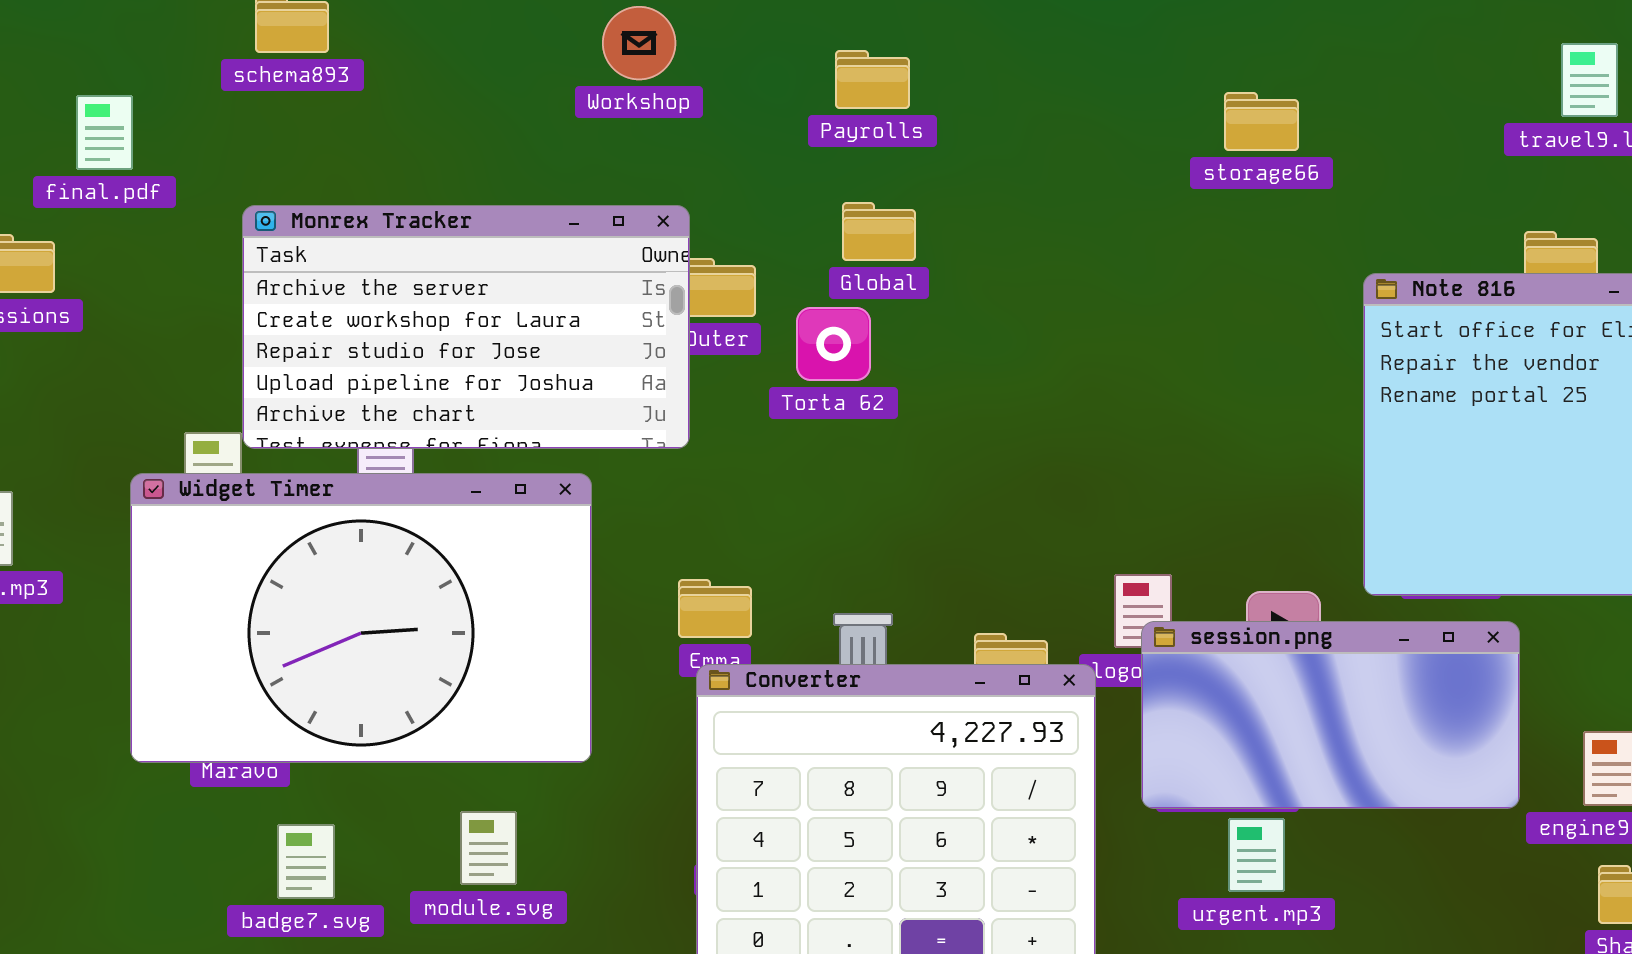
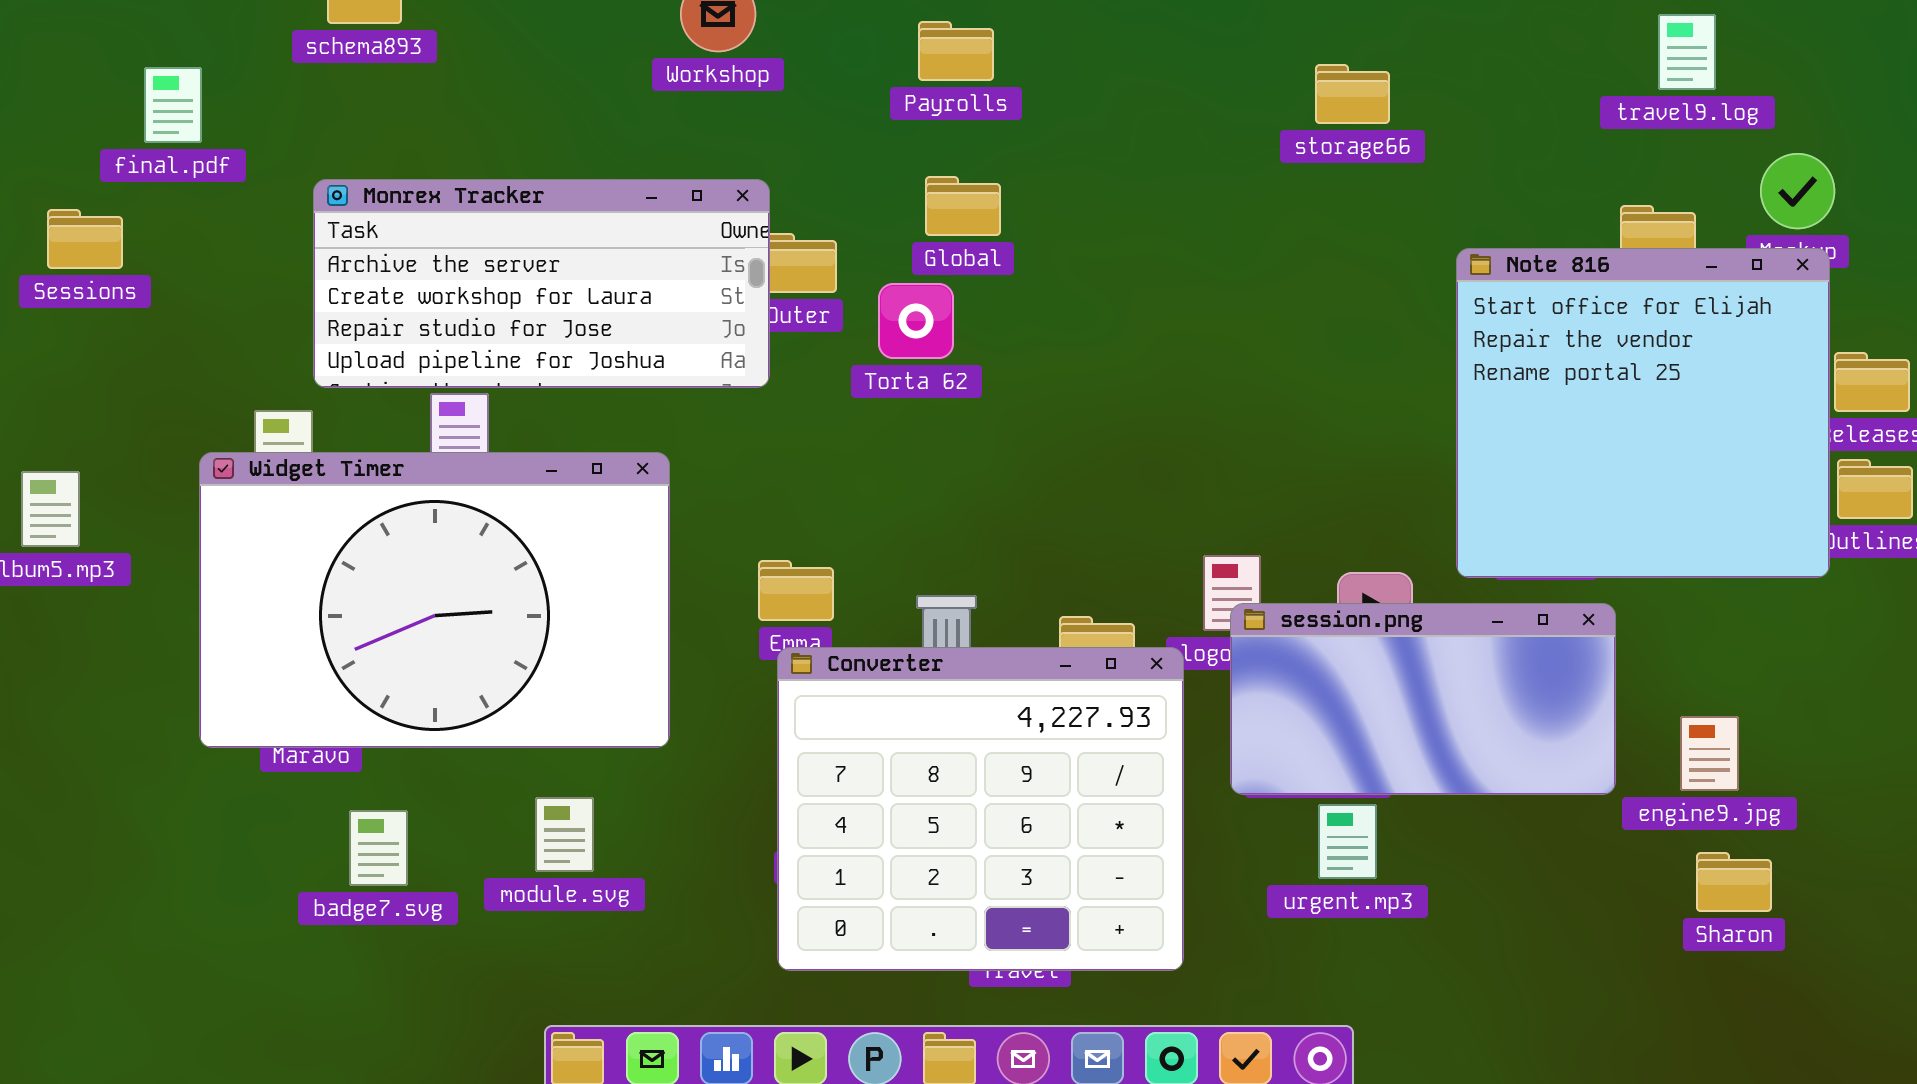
Monrex Tracker: [242,205,690,449] -> [313,179,770,388], resized

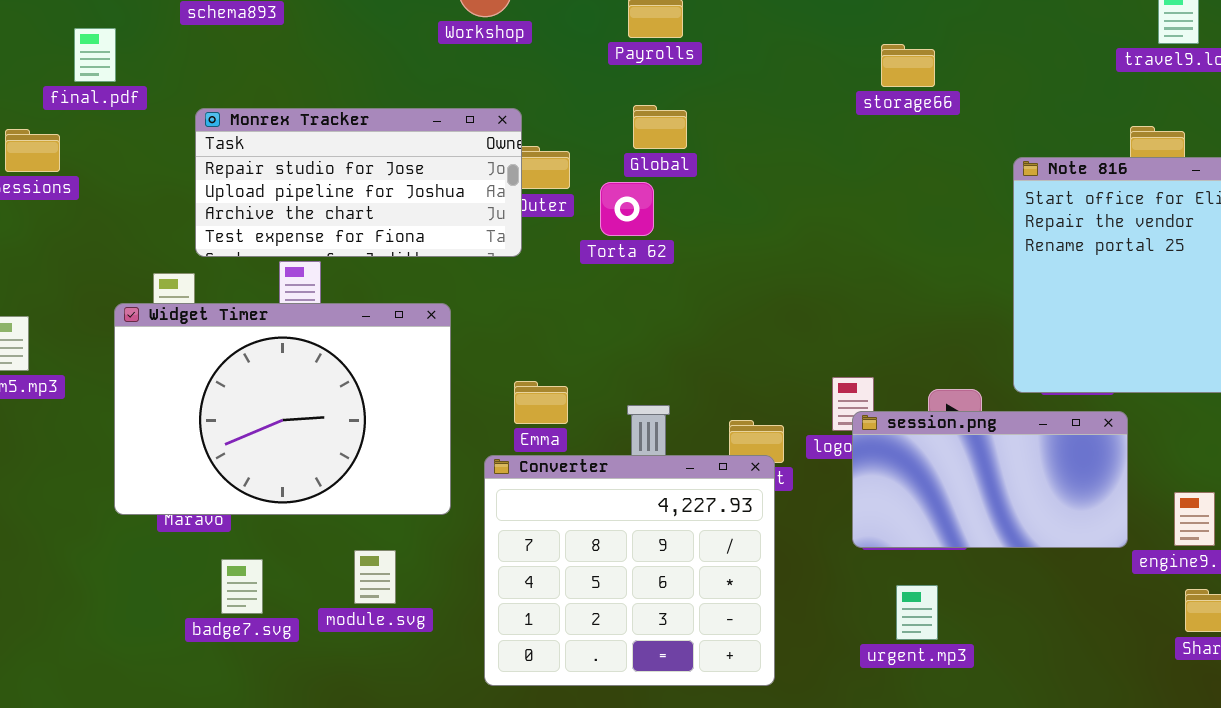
storage66: [1315,64,1390,124] -> [881,44,935,87], moved
Monrex Tracker: [313,179,770,388] -> [195,108,522,257], scrolled down 2 rows
Converter: [777,647,1184,971] -> [484,455,775,686], moved
urgent.mp3: [1318,804,1377,879] -> [896,585,938,640], moved

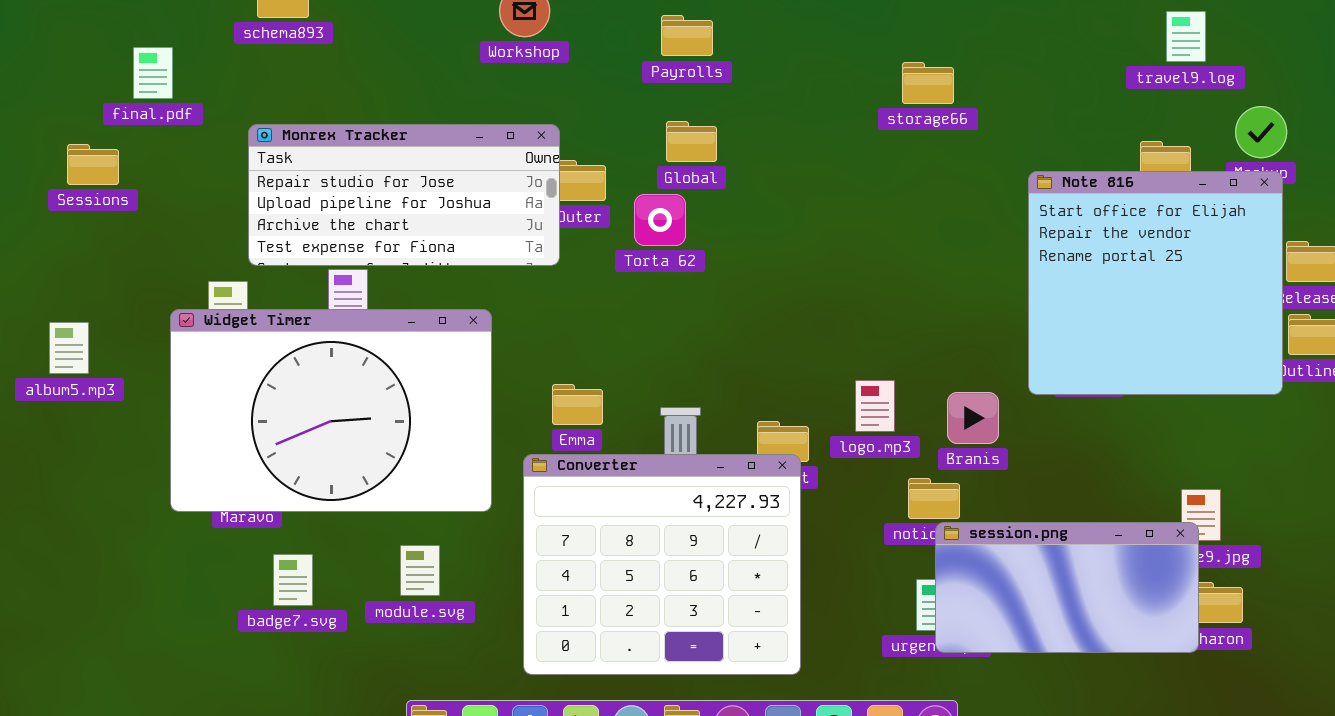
session.png: [852,411,1128,548] -> [935,522,1199,653], moved

